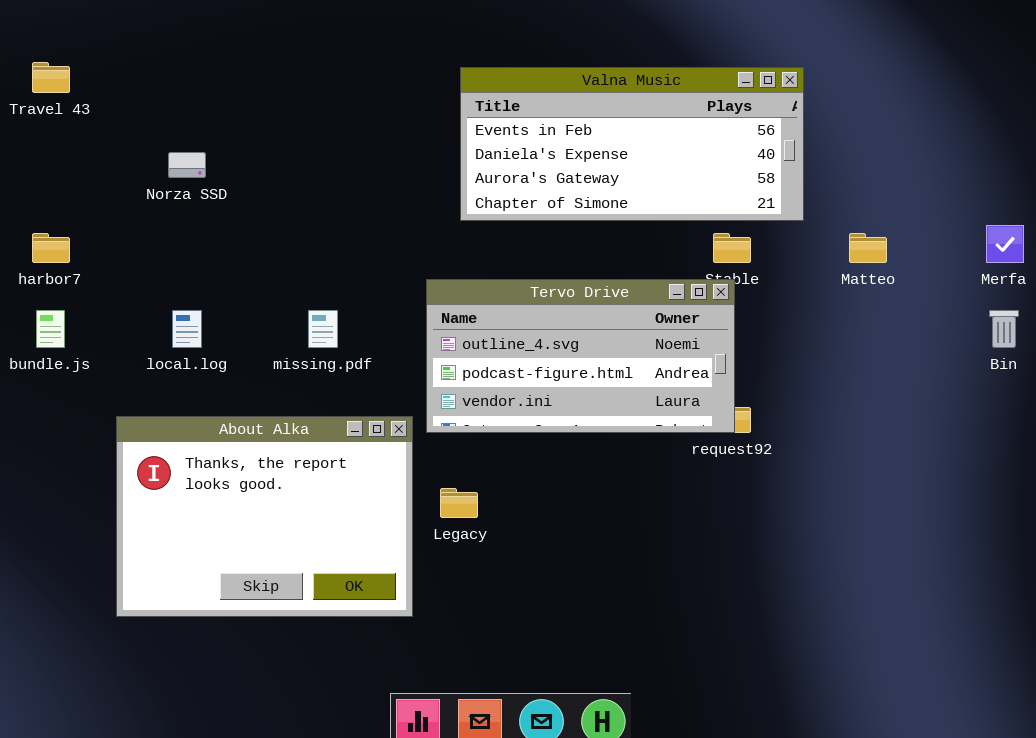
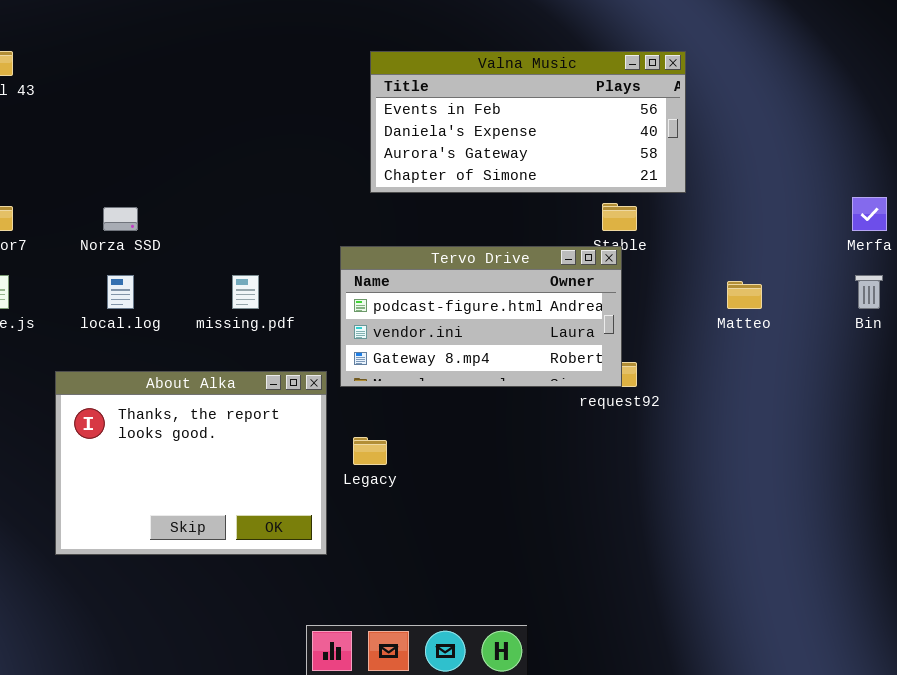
Norza SSD: [168,152,206,178] -> [103,207,138,231], moved
Matteo: [849,233,887,263] -> [727,281,762,309], moved
Tervo Drive: [426,279,735,433] -> [340,246,622,387], scrolled down 1 row

